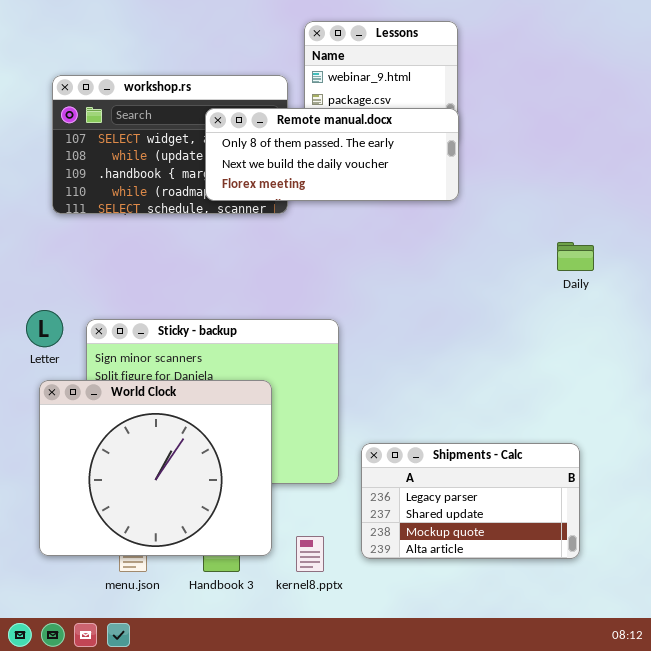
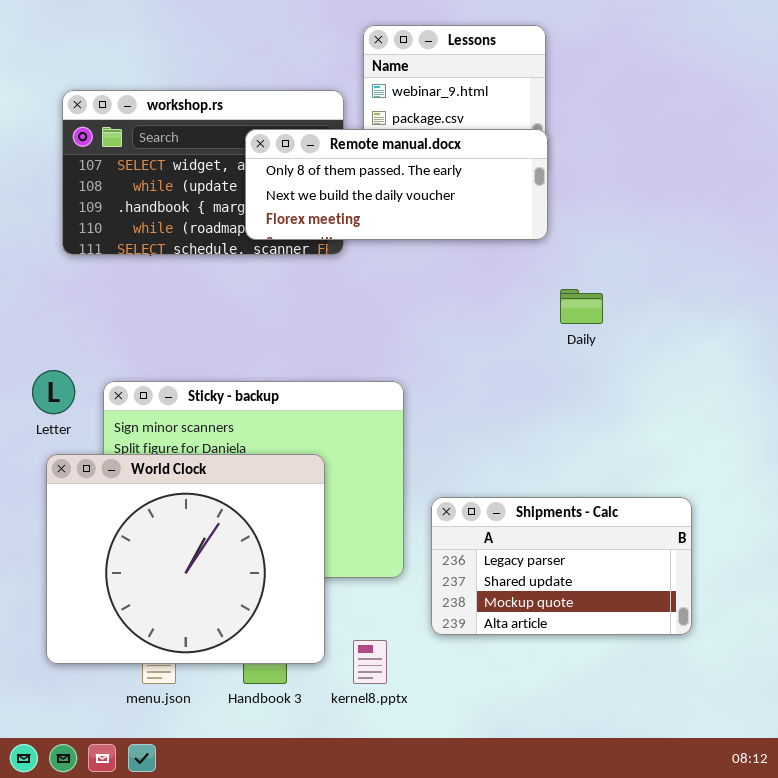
Daily: [557,242,594,271] -> [560,289,603,324], moved
Shipments - Calc: [361,443,580,559] -> [431,497,692,635], moved

